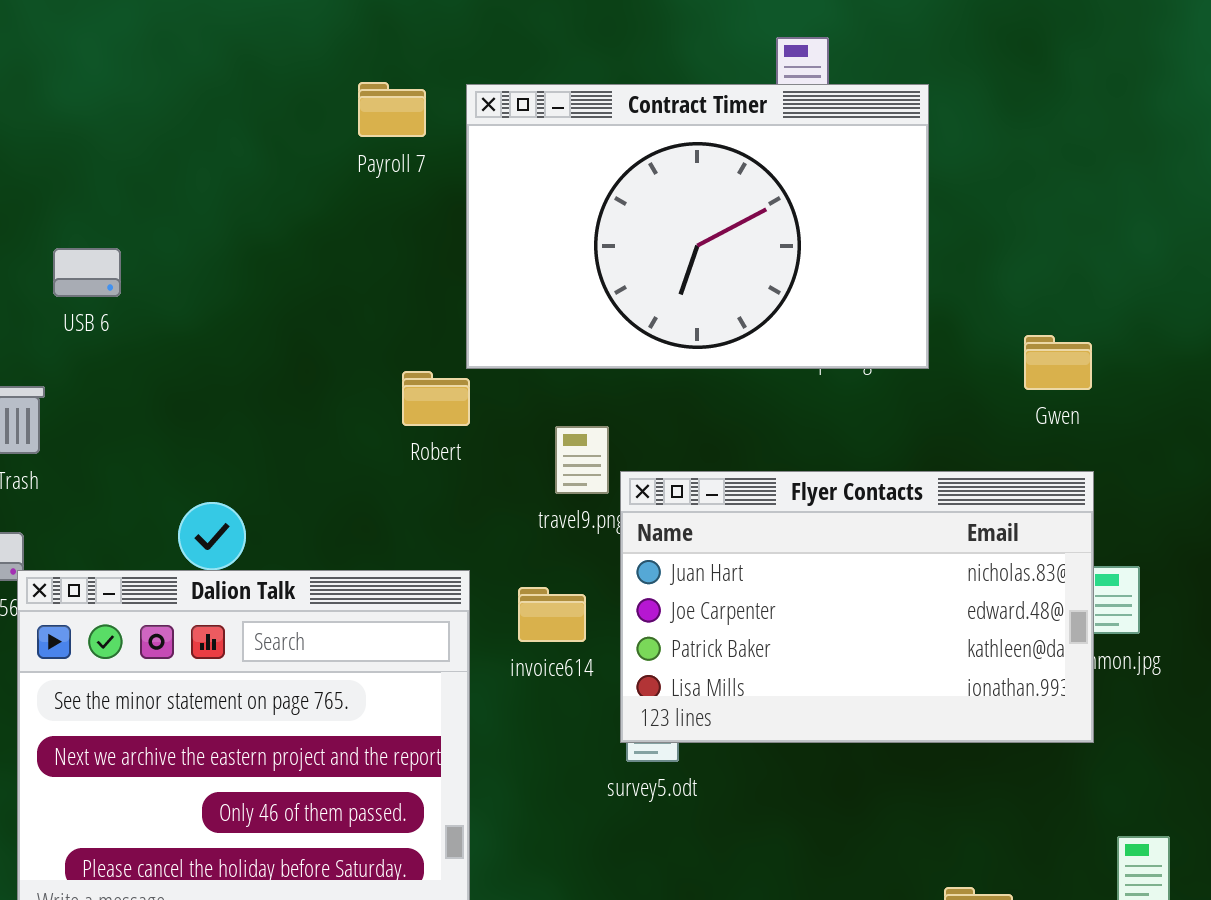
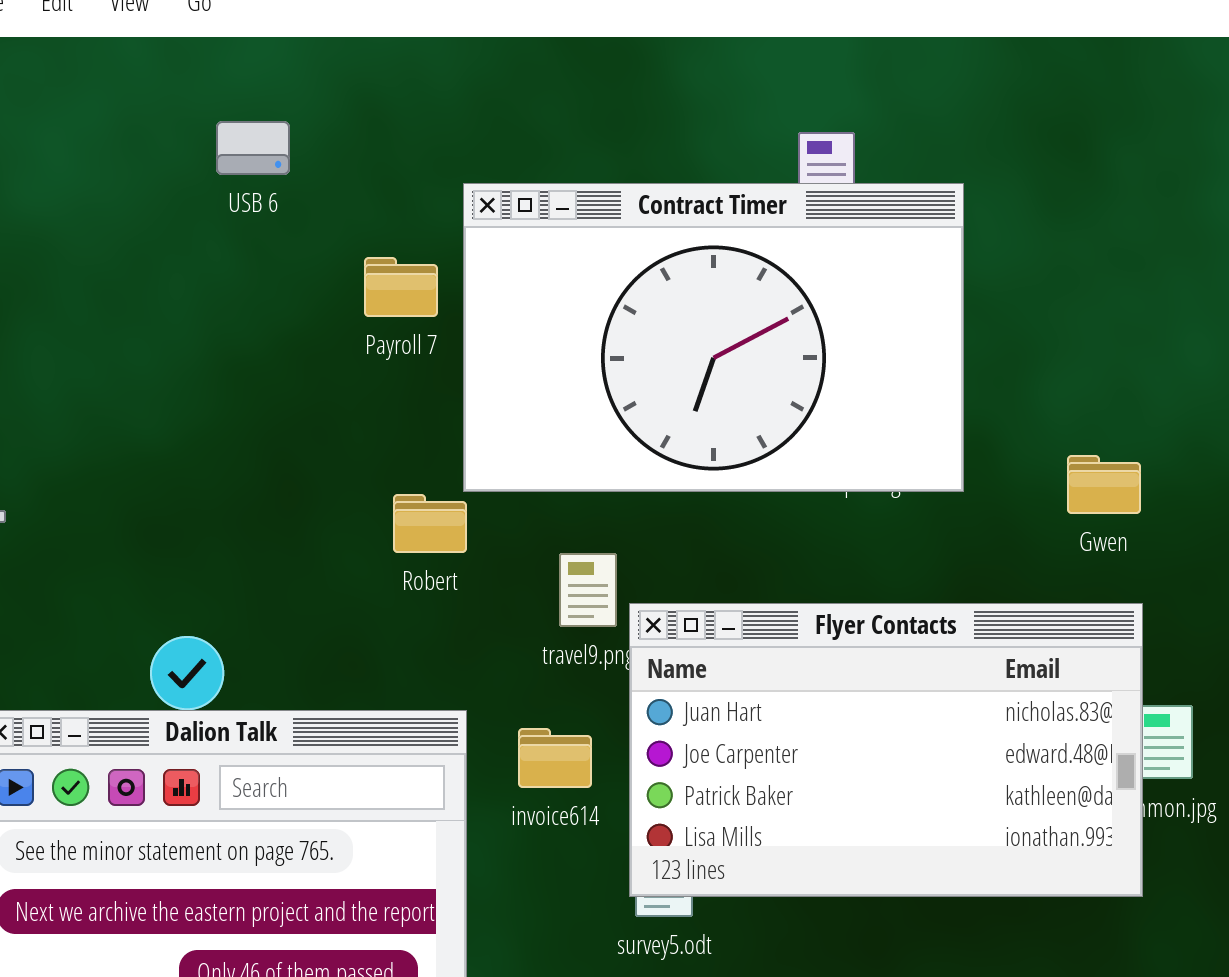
Payroll 7: [358,82,426,137] -> [364,257,438,317], moved
USB 6: [53,248,121,297] -> [216,121,290,175], moved

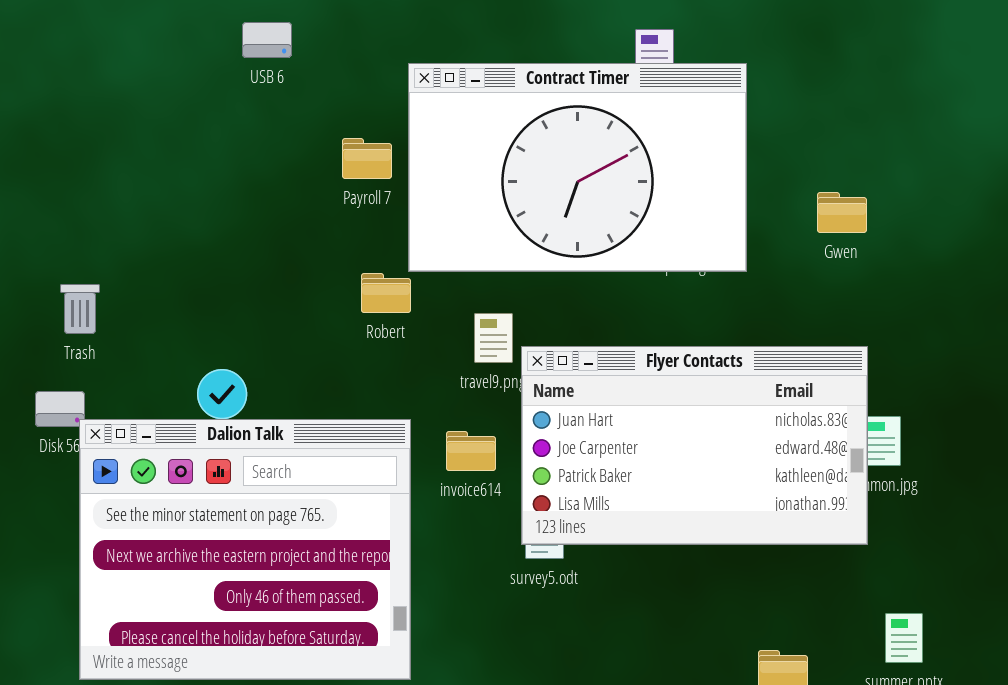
Payroll 7: [364,257,438,317] -> [342,138,392,179], moved
Gwen: [1067,455,1141,514] -> [817,192,867,233], moved

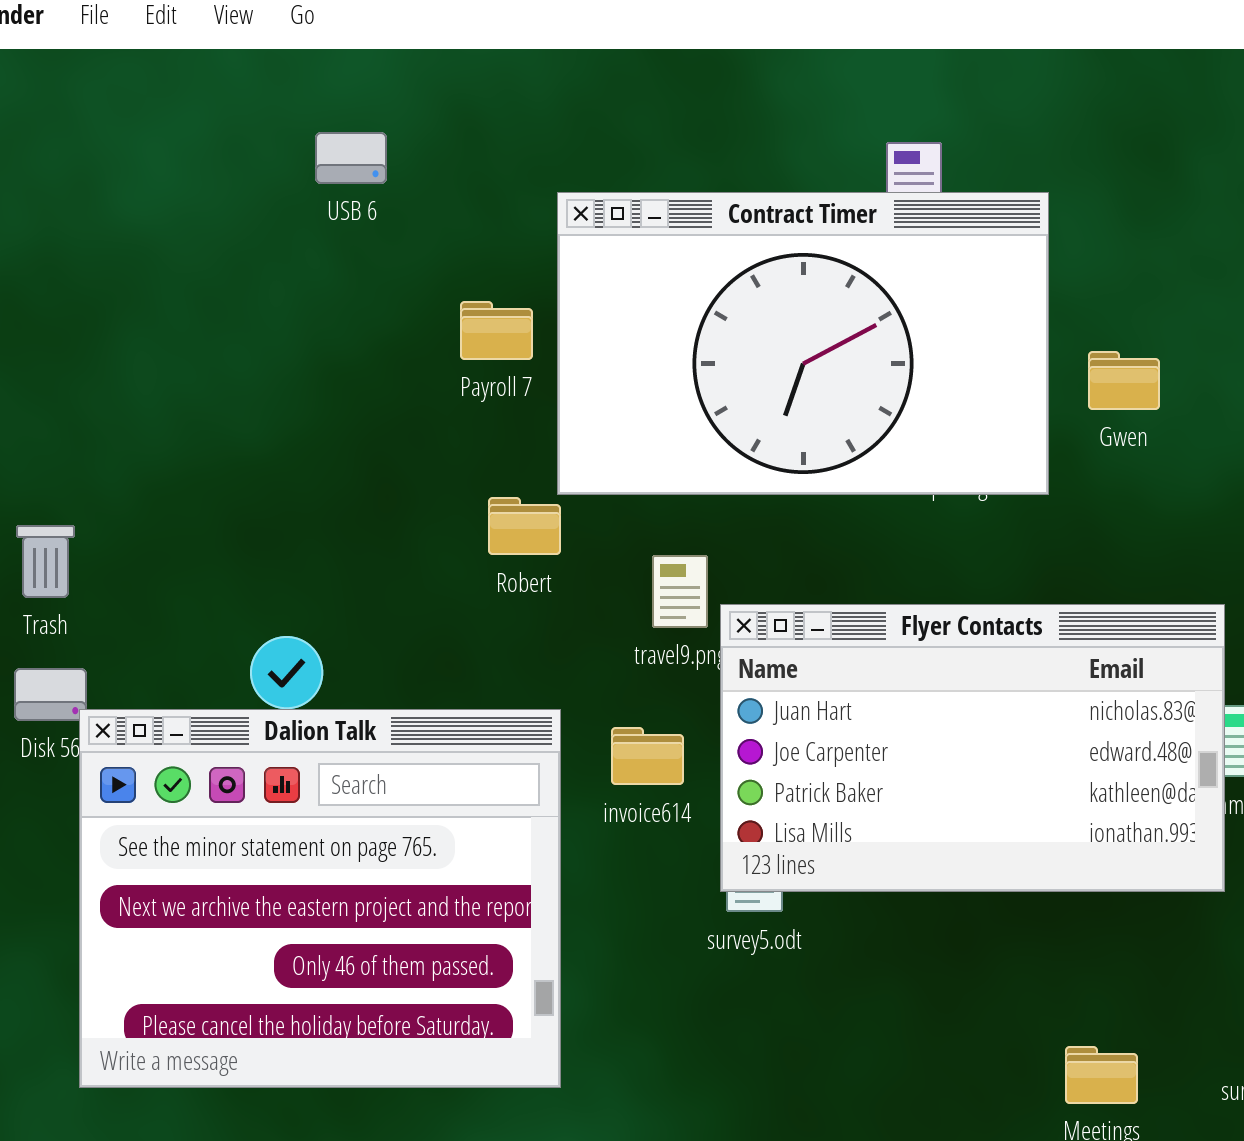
Gwen: [817,192,867,233] -> [1088,351,1160,410], moved
Trash: [60,284,100,334] -> [16,525,75,598], moved

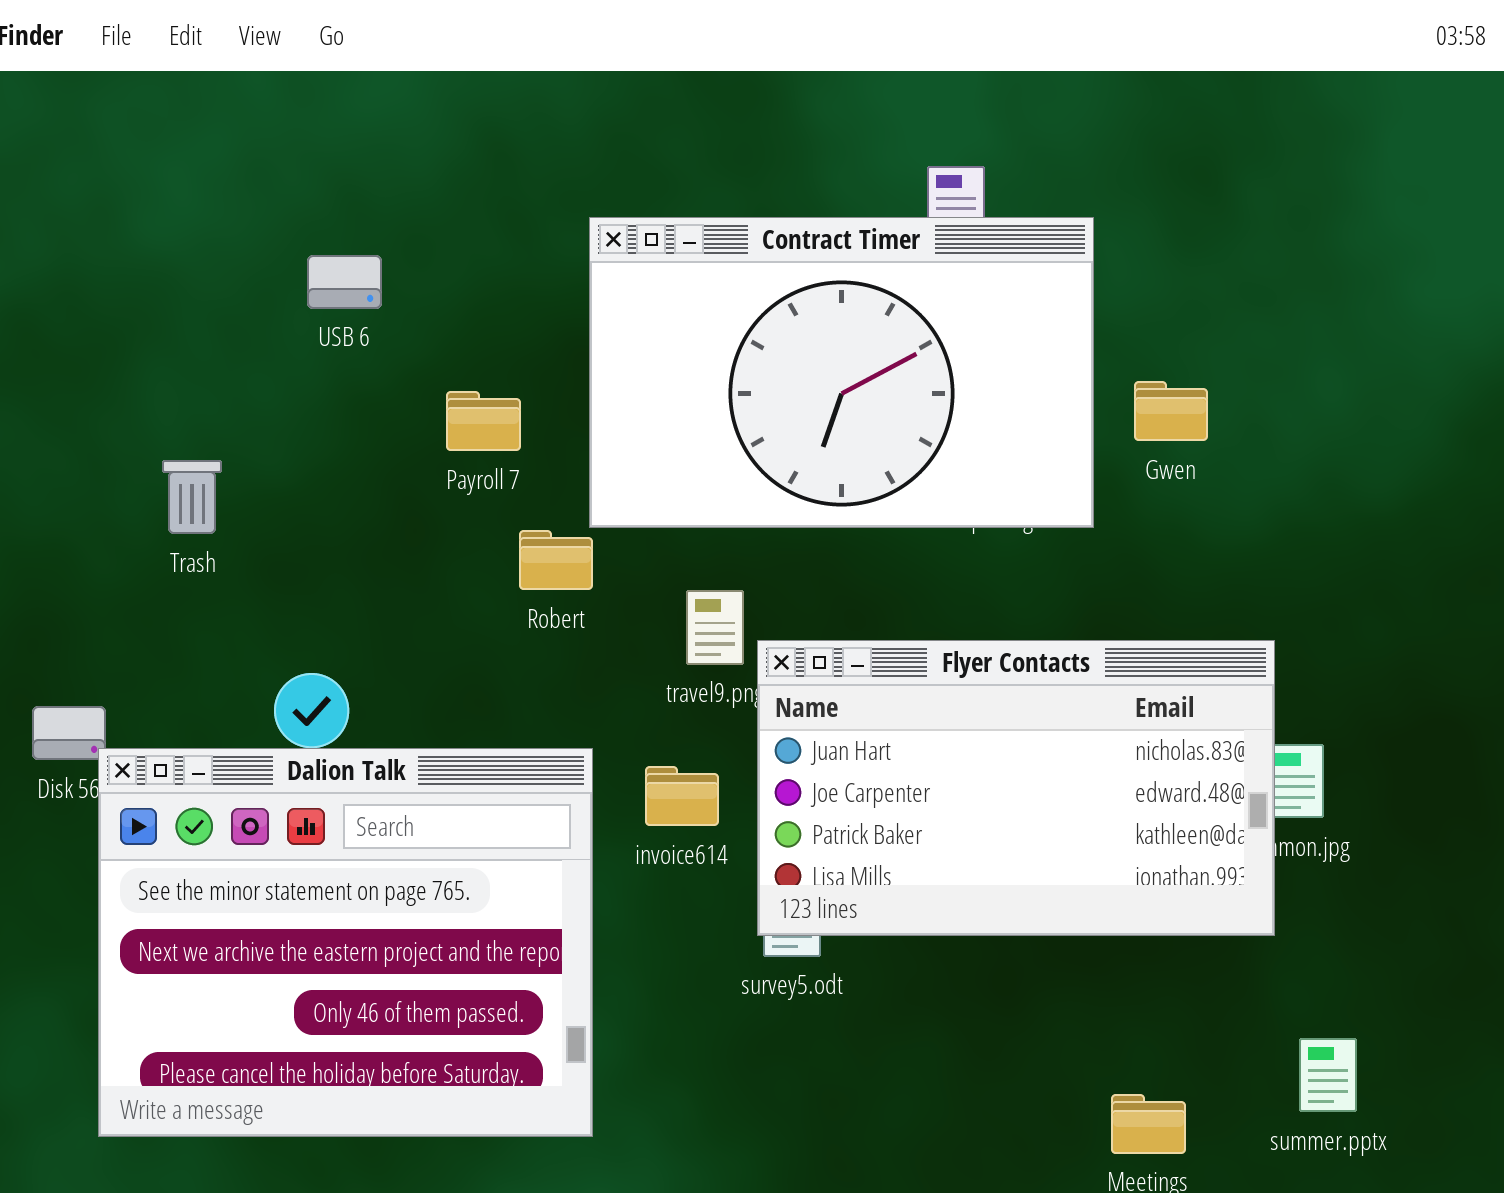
USB 6: [315,132,387,184] -> [307,255,382,309], moved
Payroll 7: [460,301,533,360] -> [446,391,521,451], moved
Trash: [16,525,75,598] -> [162,460,222,534], moved

